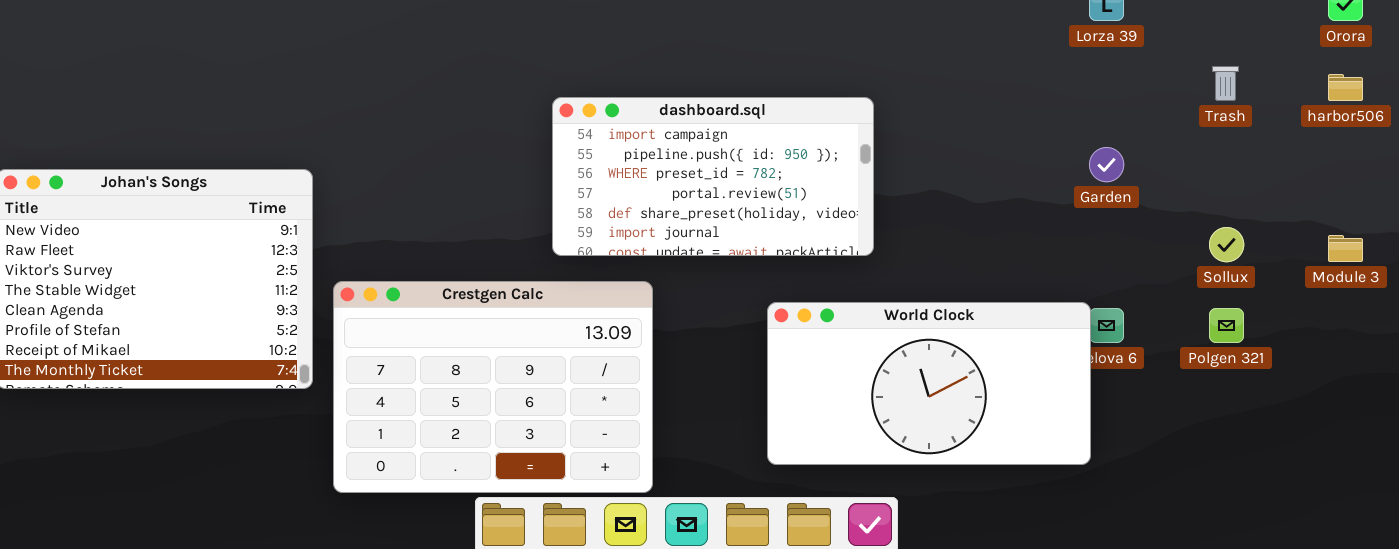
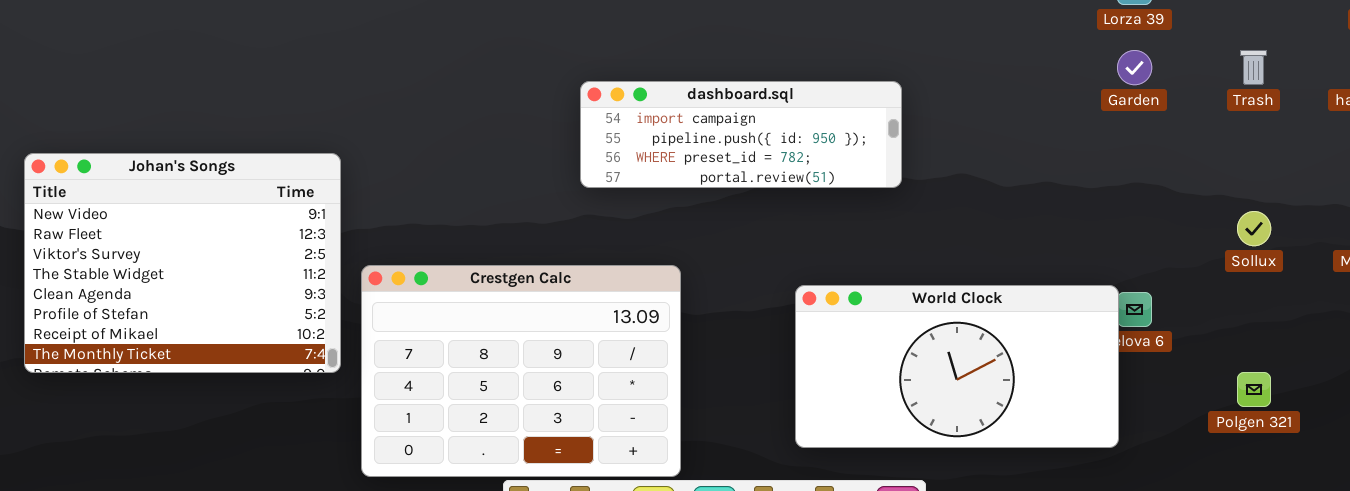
dashboard.sql: [552,97,874,256] -> [580,81,902,188], resized
Garden: [1089,147,1124,182] -> [1117,50,1152,85], moved
Polgen 321: [1209,308,1244,343] -> [1237,372,1271,407], moved

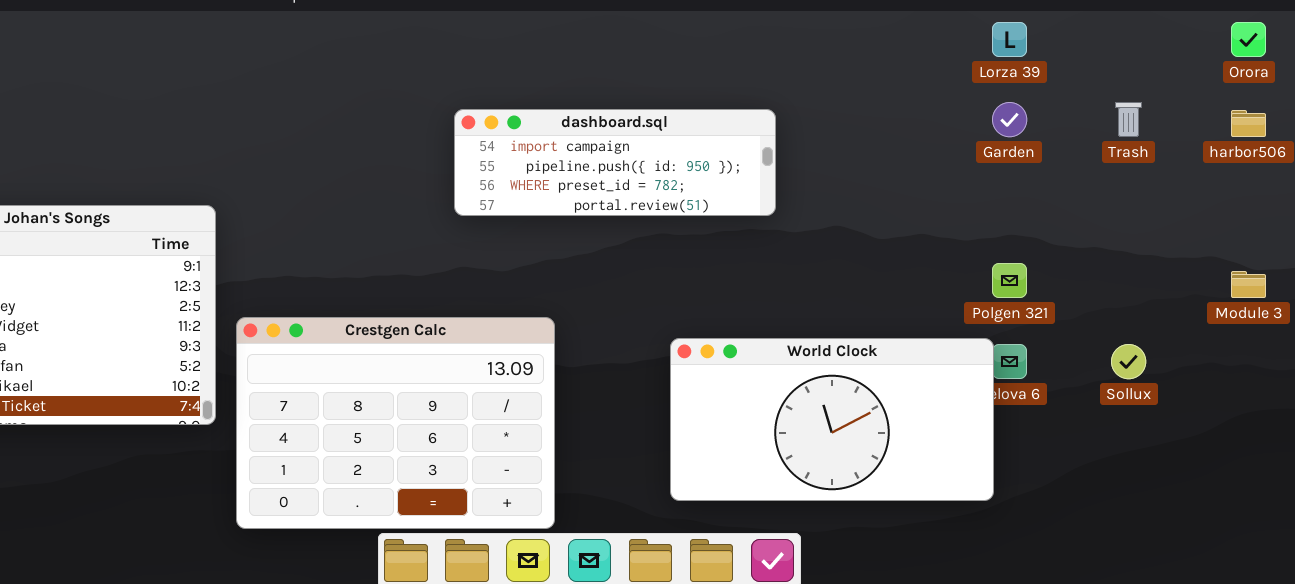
dashboard.sql: [580,81,902,188] -> [454,109,776,216], moved
Sollux: [1237,211,1271,246] -> [1111,344,1146,379], moved
Polgen 321: [1237,372,1271,407] -> [992,263,1027,298], moved

